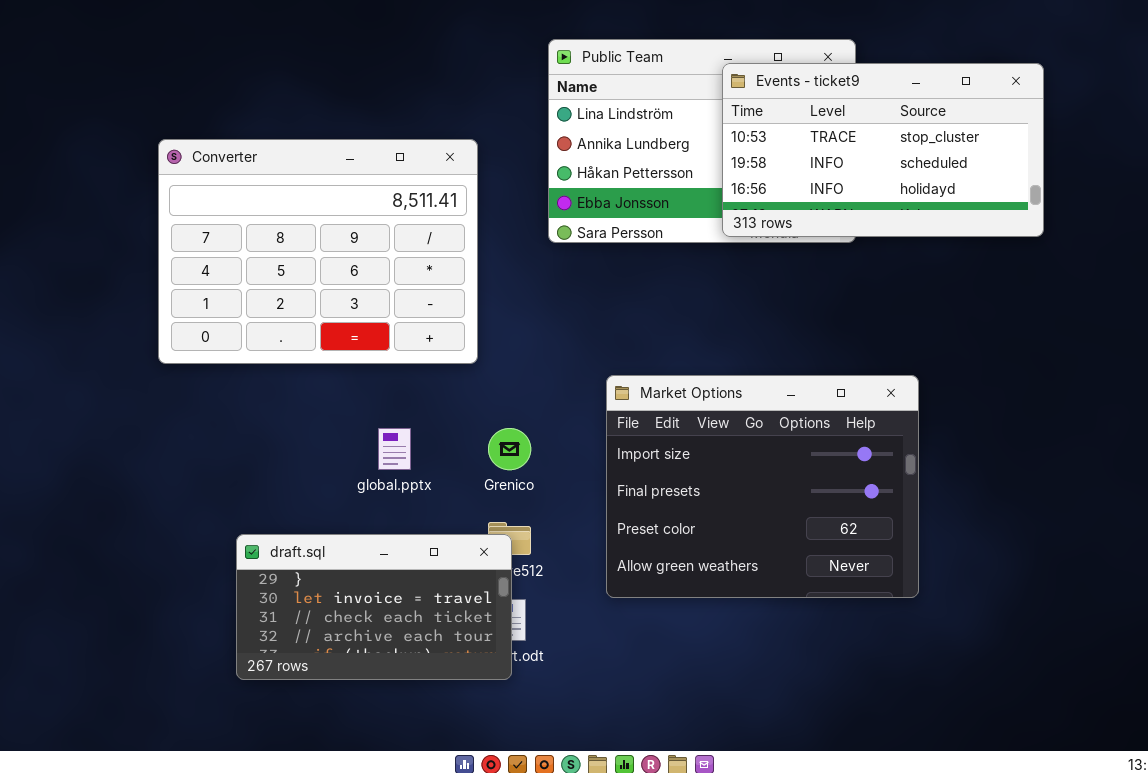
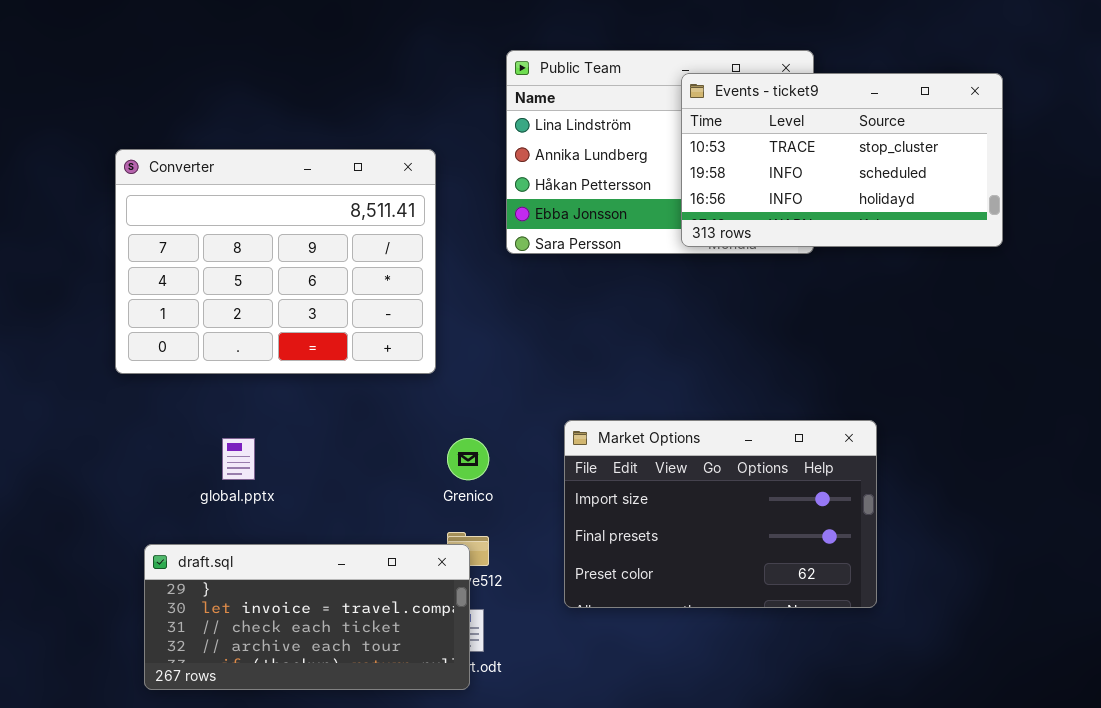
Market Options: [606,375,919,598] -> [564,420,877,608], resized
global.pptx: [378,428,411,470] -> [222,438,255,480], moved
draft.sql: [236,534,512,680] -> [144,544,470,690], resized

